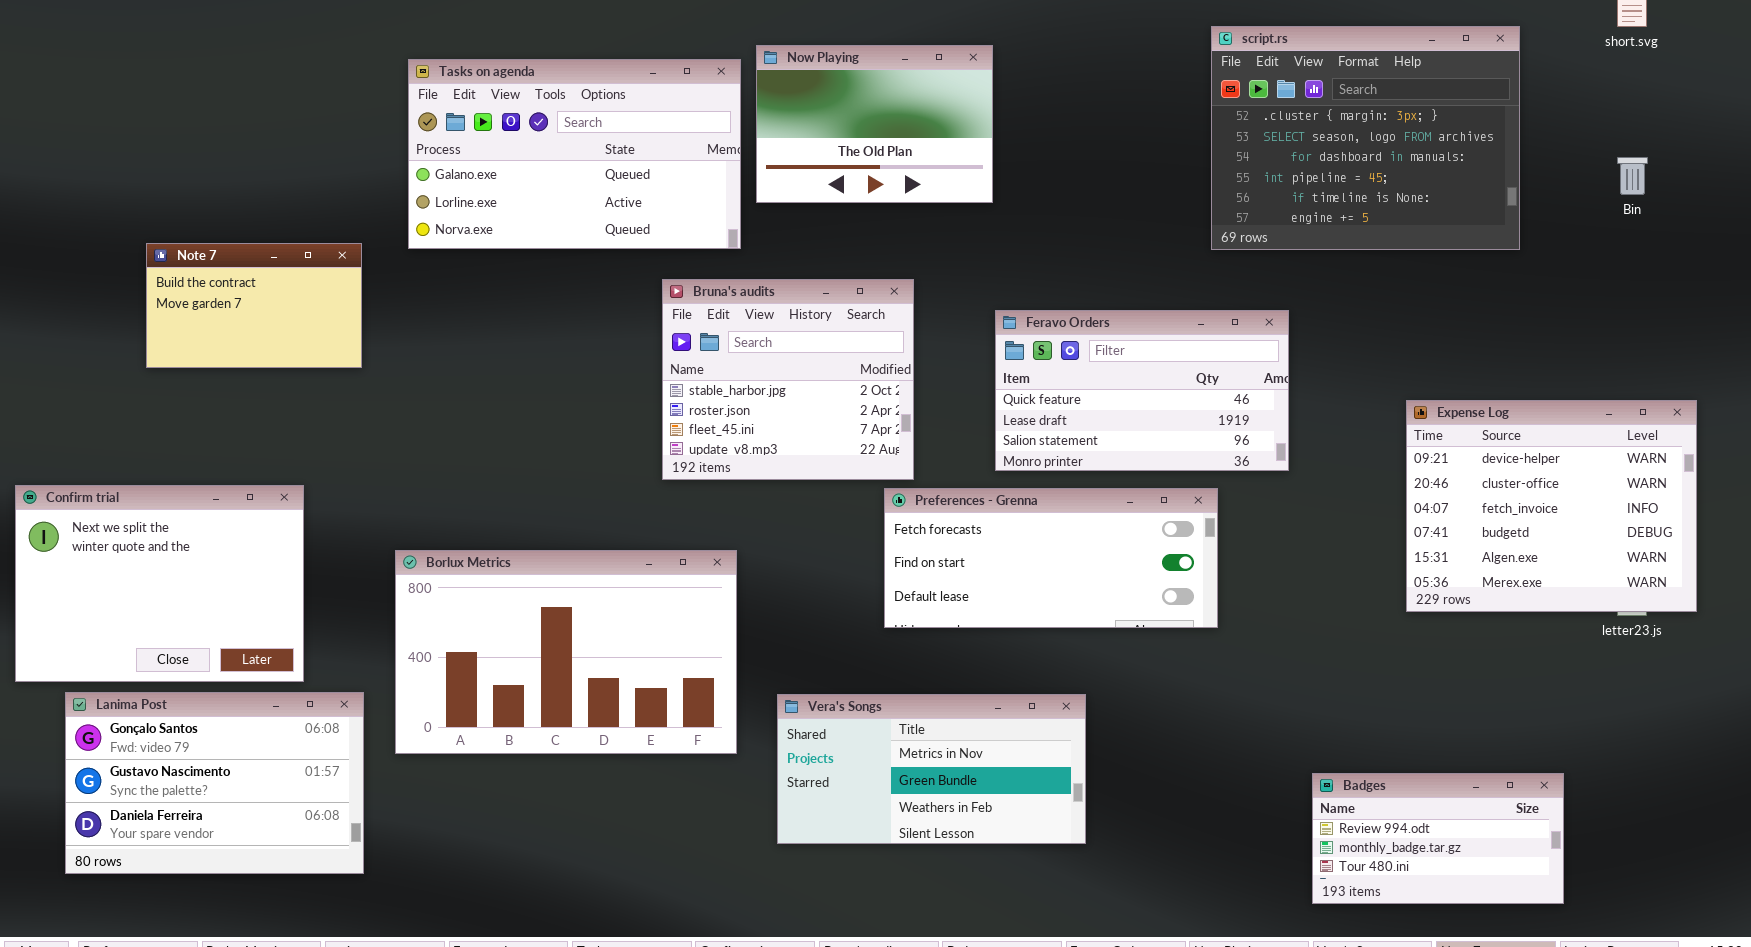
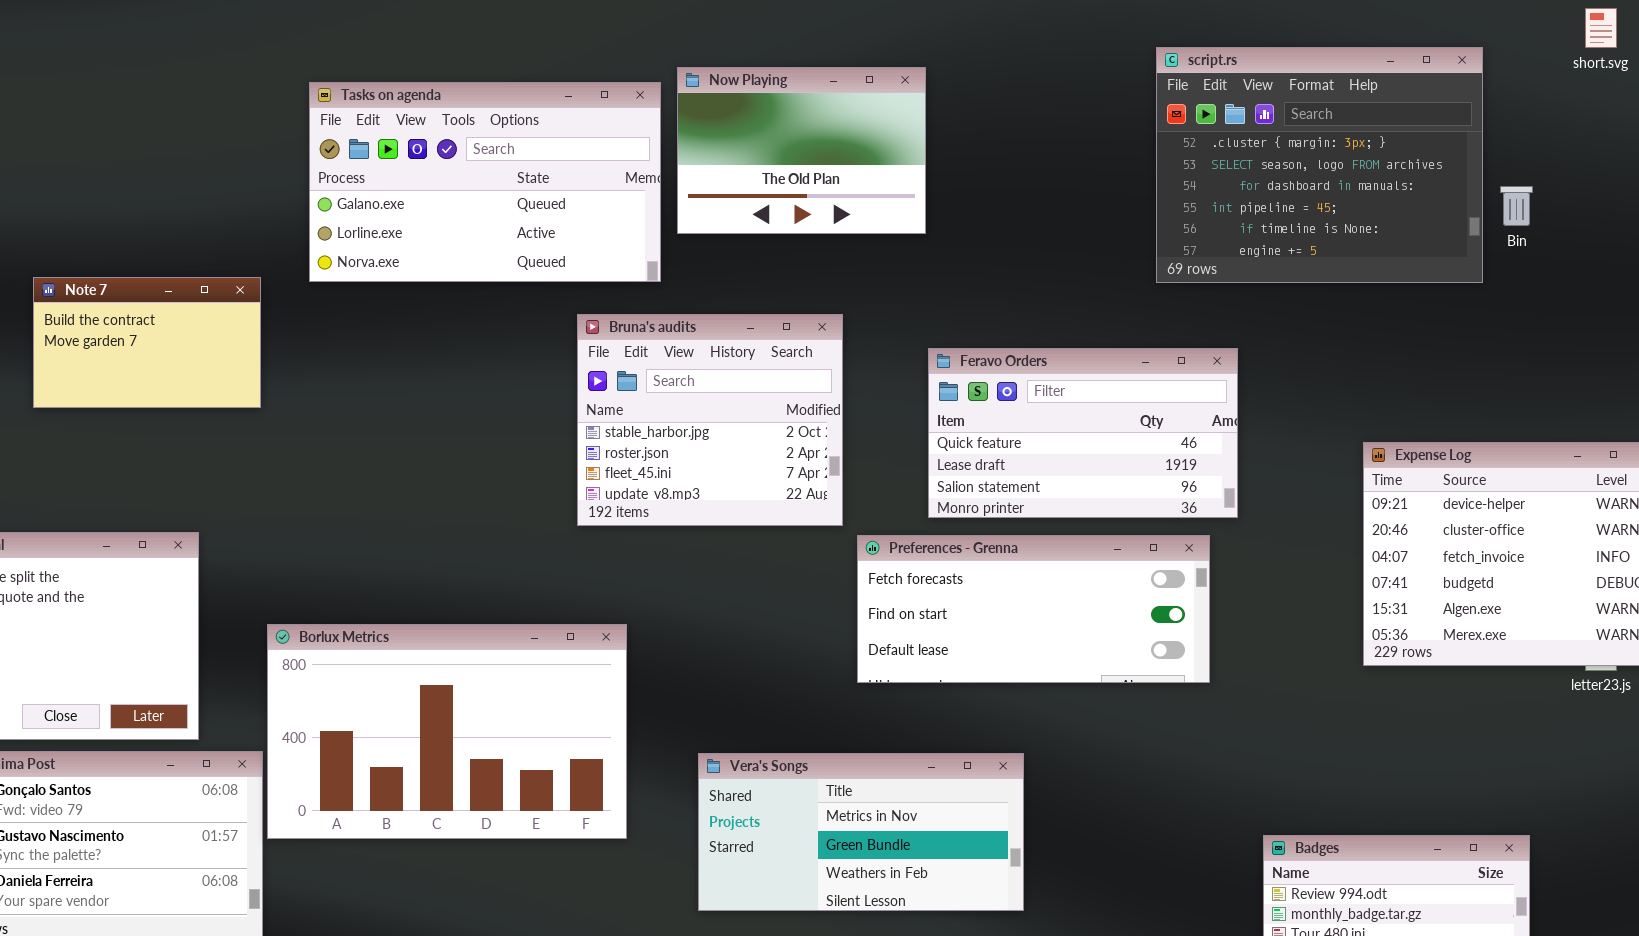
Bin: [1617,157,1648,195] -> [1500,186,1533,226], moved
Preferences - Grenna: [884,488,1218,628] -> [857,535,1210,683], moved
Borlux Metrics: [395,550,737,754] -> [267,624,627,839], moved

